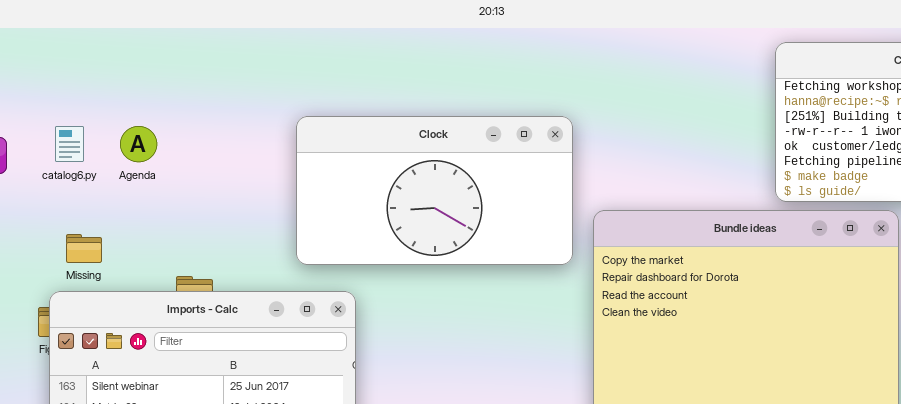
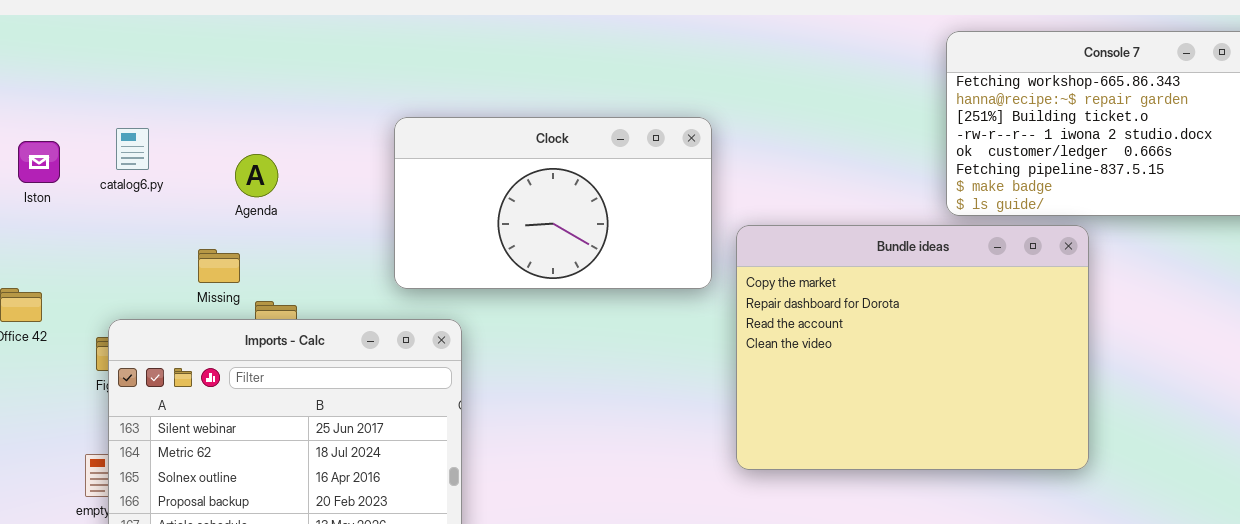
Agenda: [120,126,157,162] -> [235,154,278,197], moved
Missing: [66,234,102,263] -> [198,249,240,283], moved

